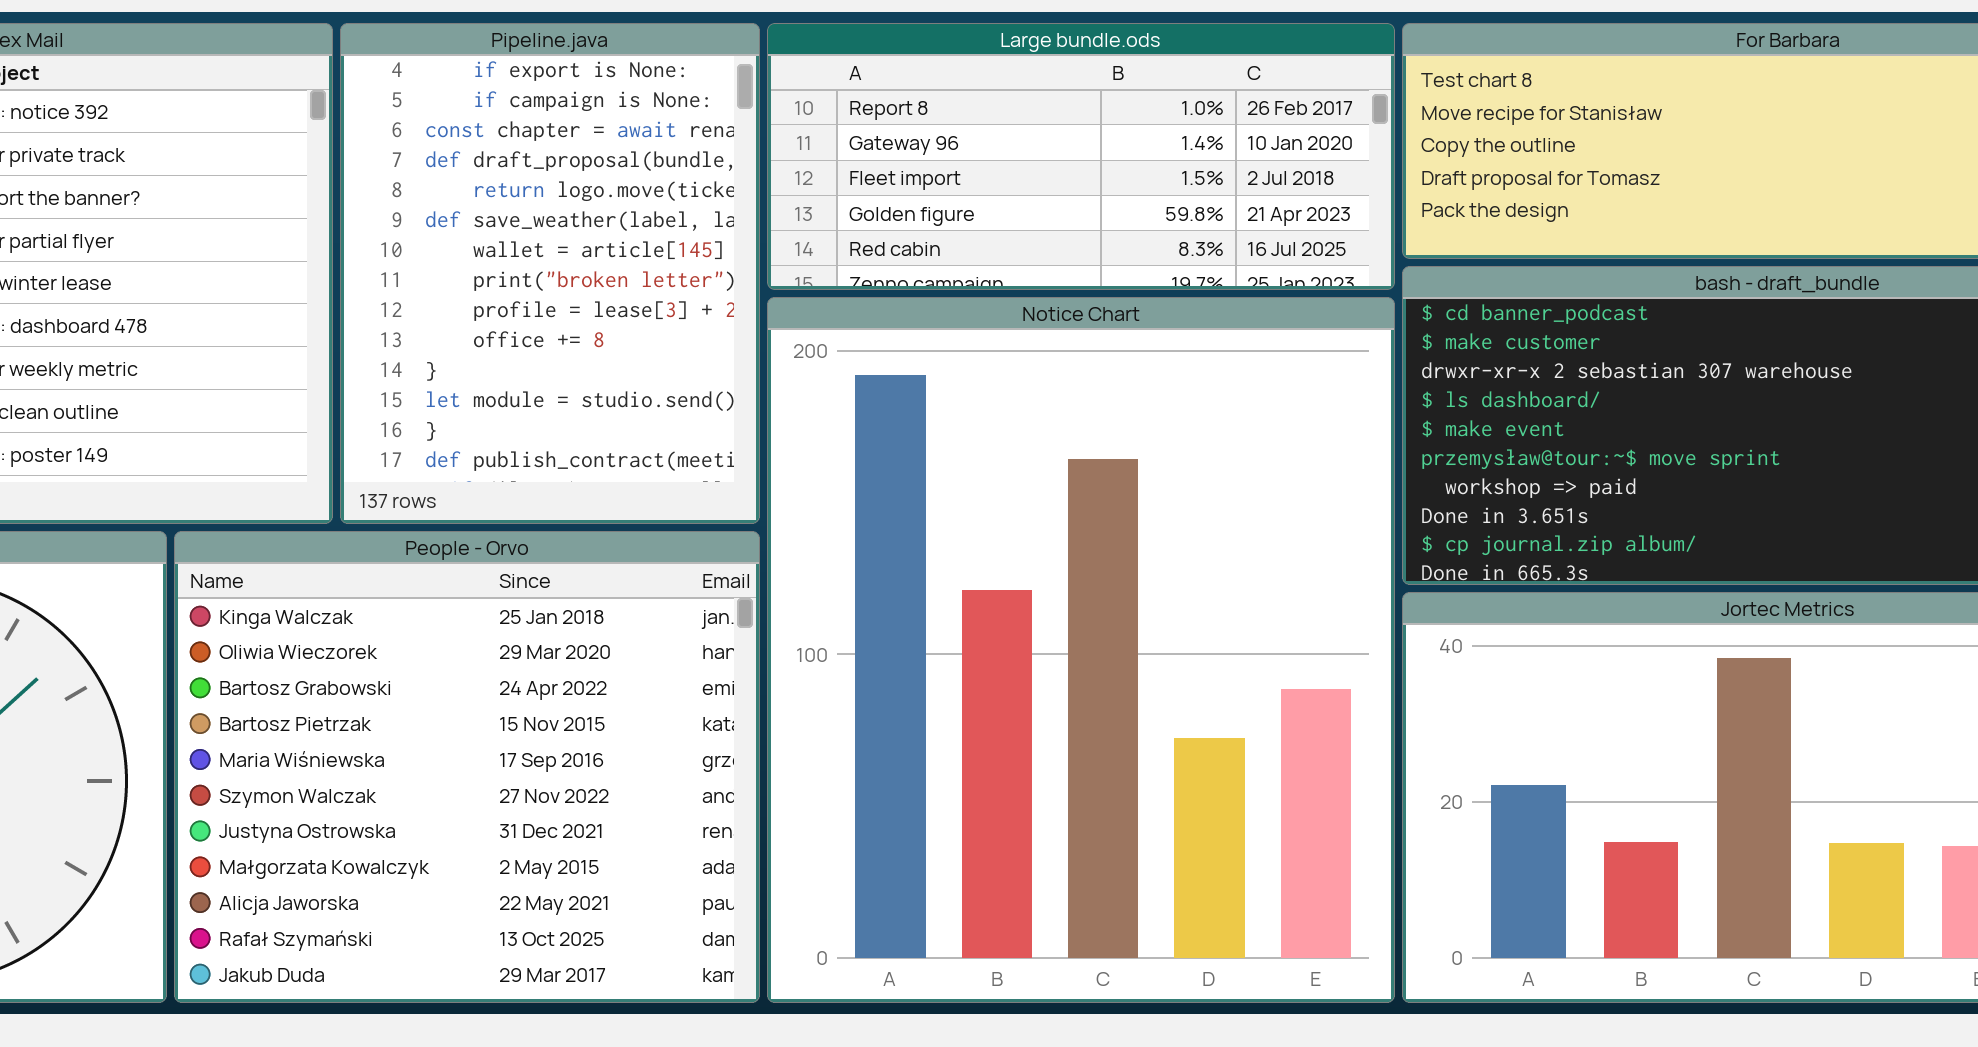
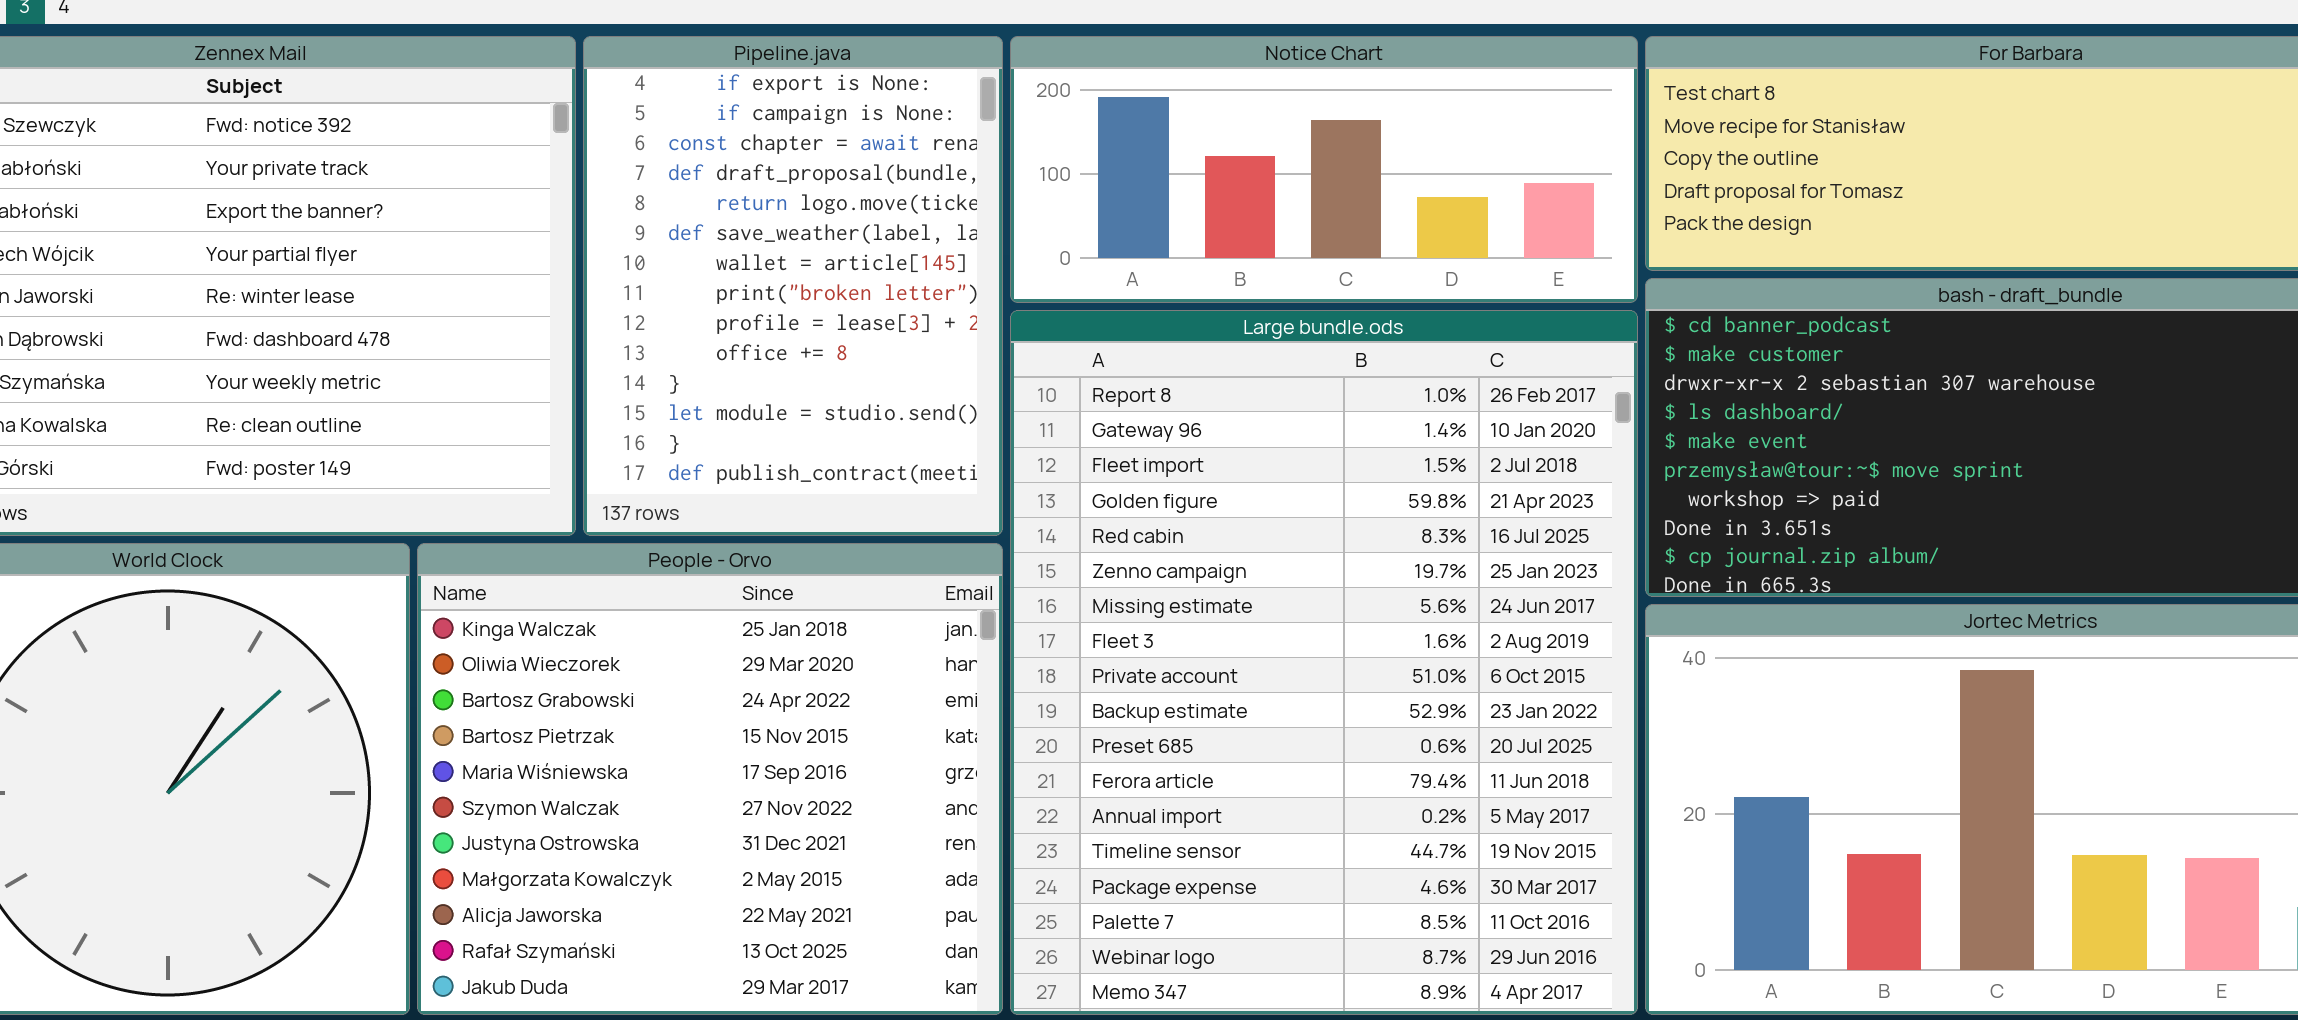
Large bundle.ods: [767,23,1395,290] -> [1010,310,1638,1015], moved, resized
Notice Chart: [767,297,1395,1003] -> [1010,36,1638,303], moved, resized

